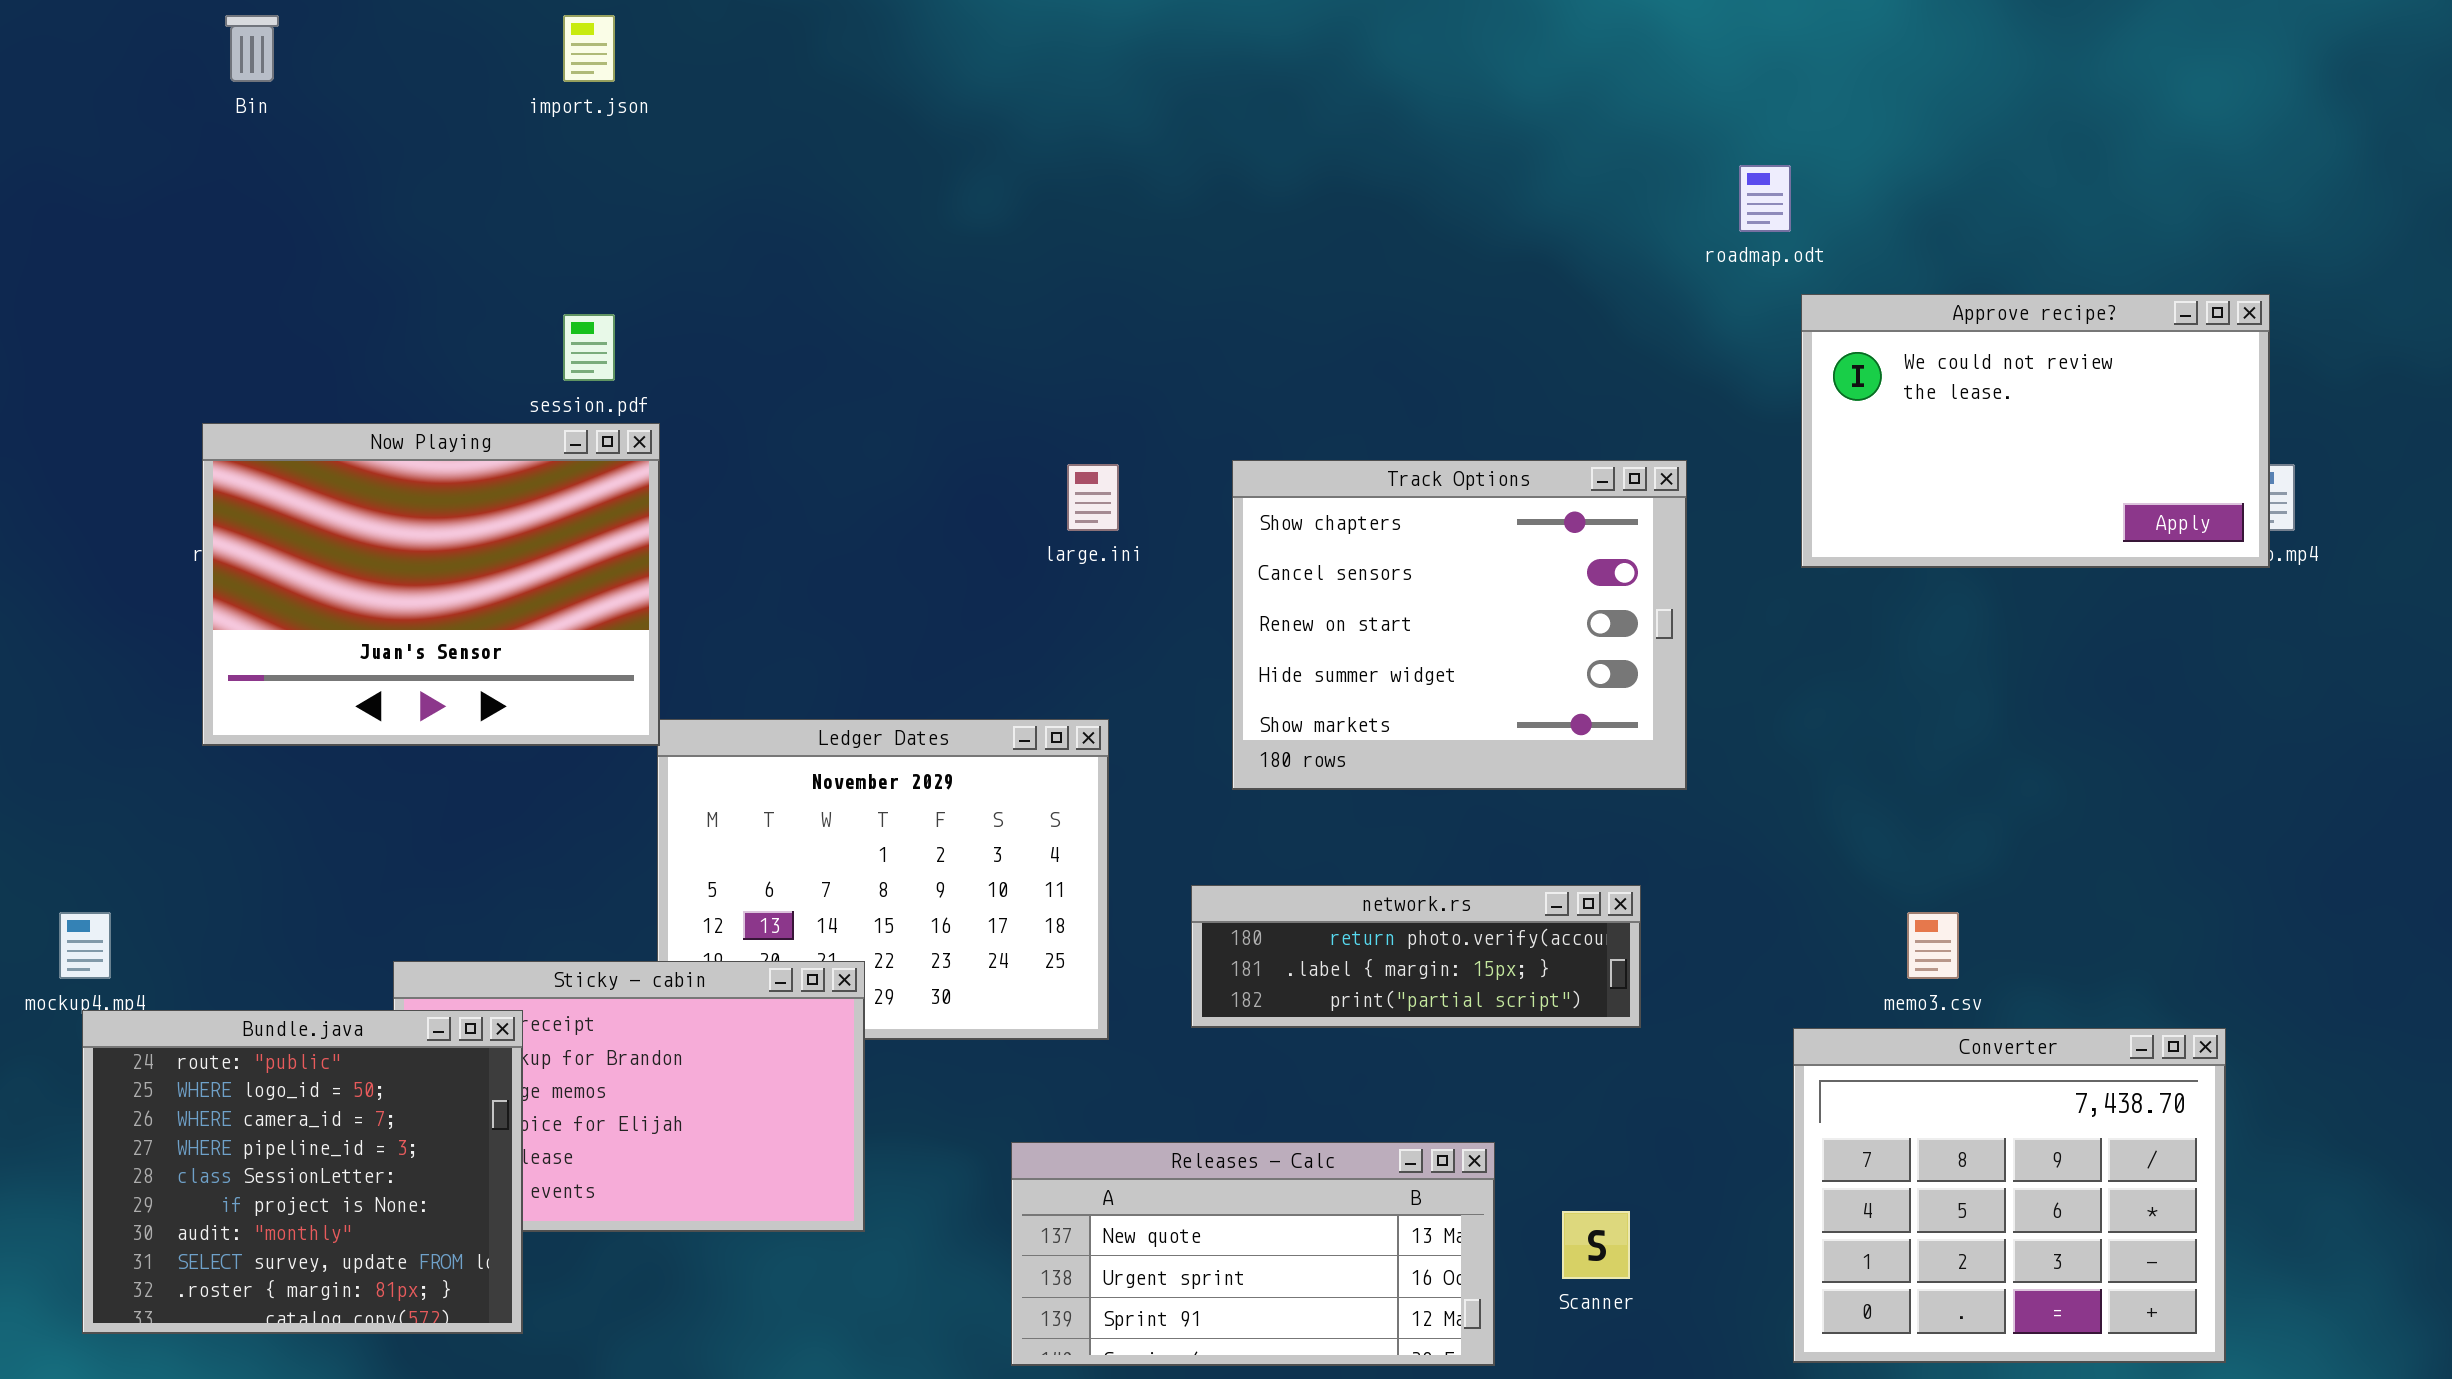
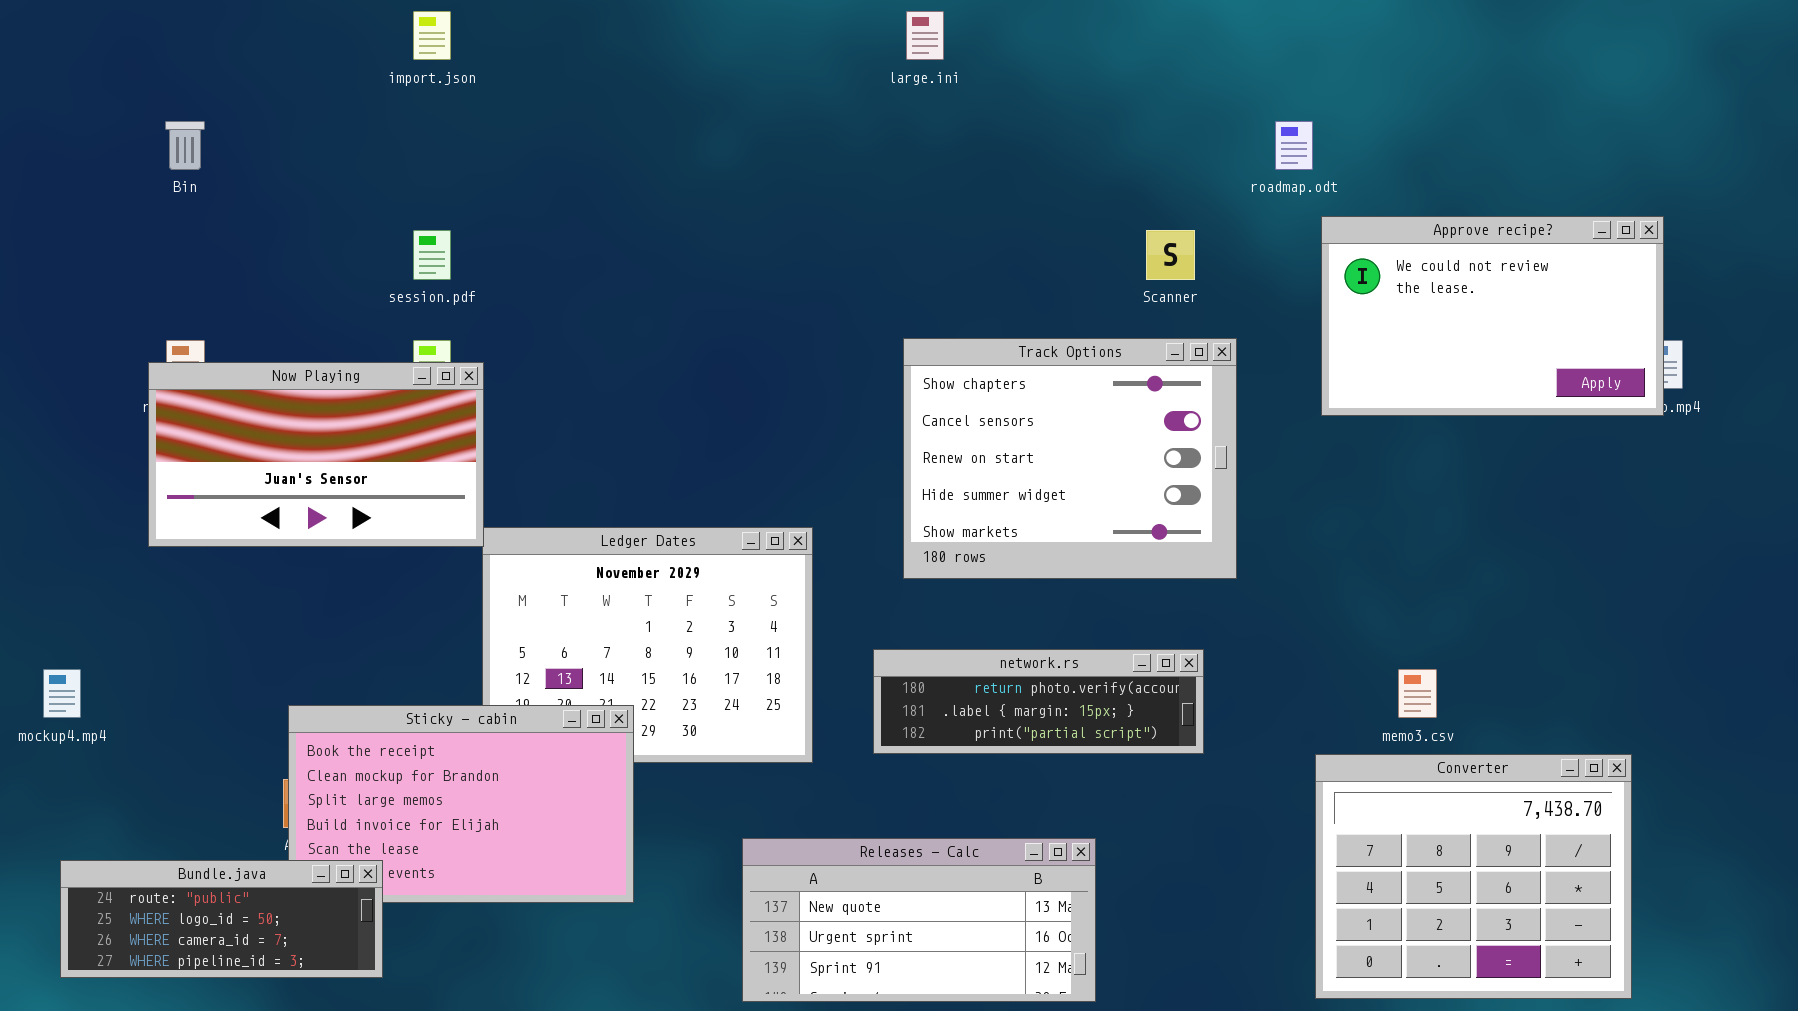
Bin: [225,15,279,82] -> [165,121,205,170], moved
Now Playing: [202,423,660,746] -> [148,362,484,547], resized
large.ini: [1067,464,1119,531] -> [906,11,944,60], moved
Bundle.java: [82,1010,523,1334] -> [60,860,383,978], resized
Scanner: [1562,1211,1630,1279] -> [1146,230,1195,280], moved

